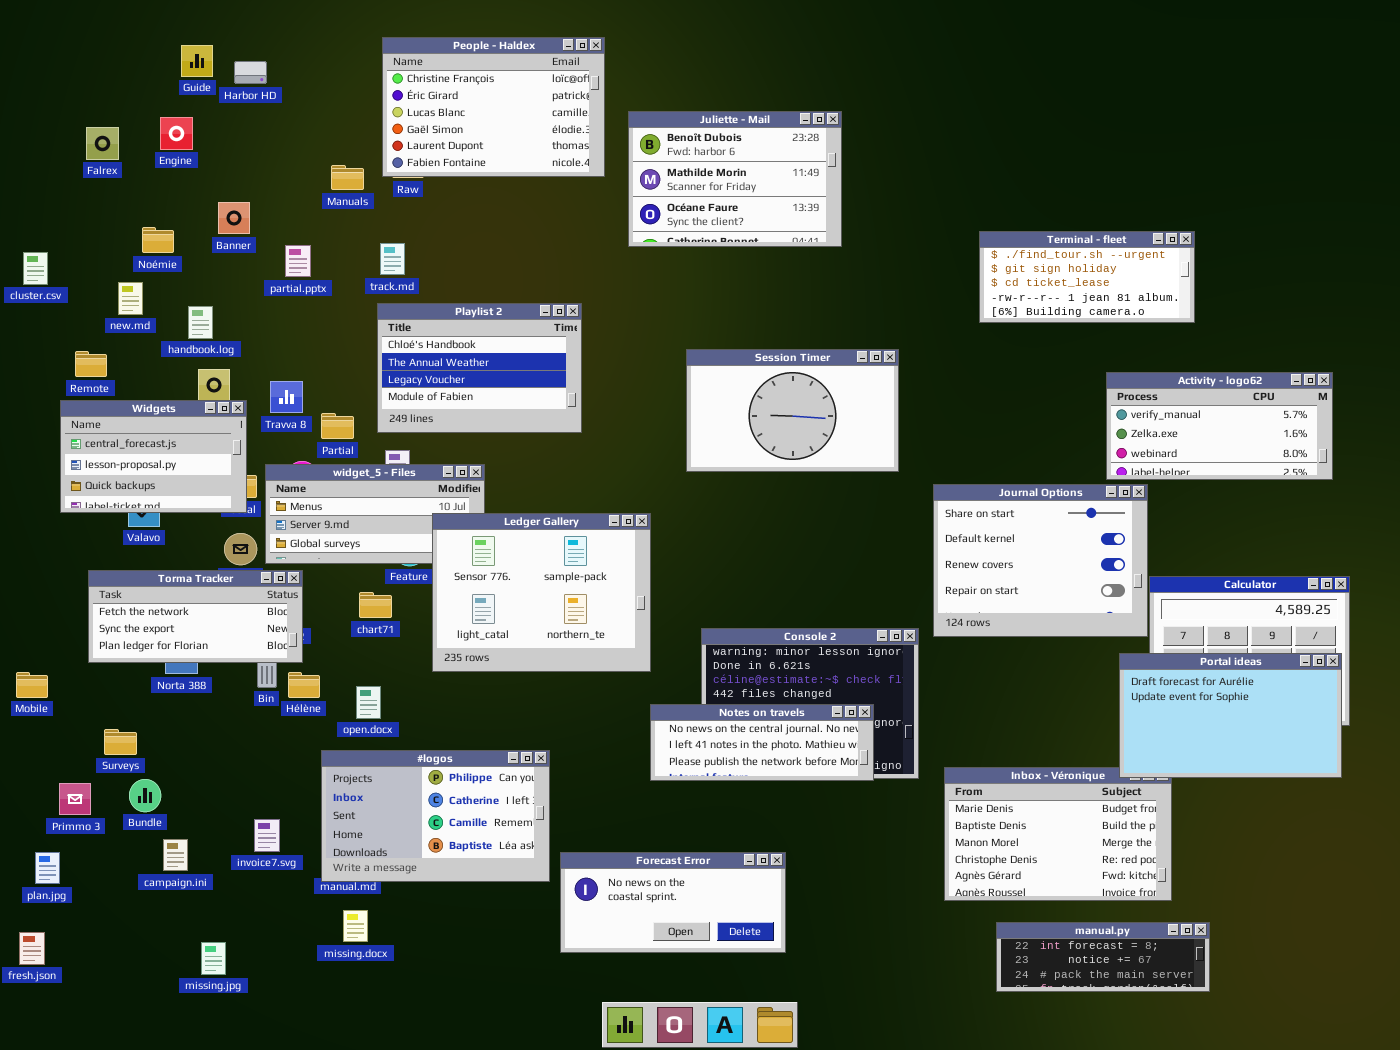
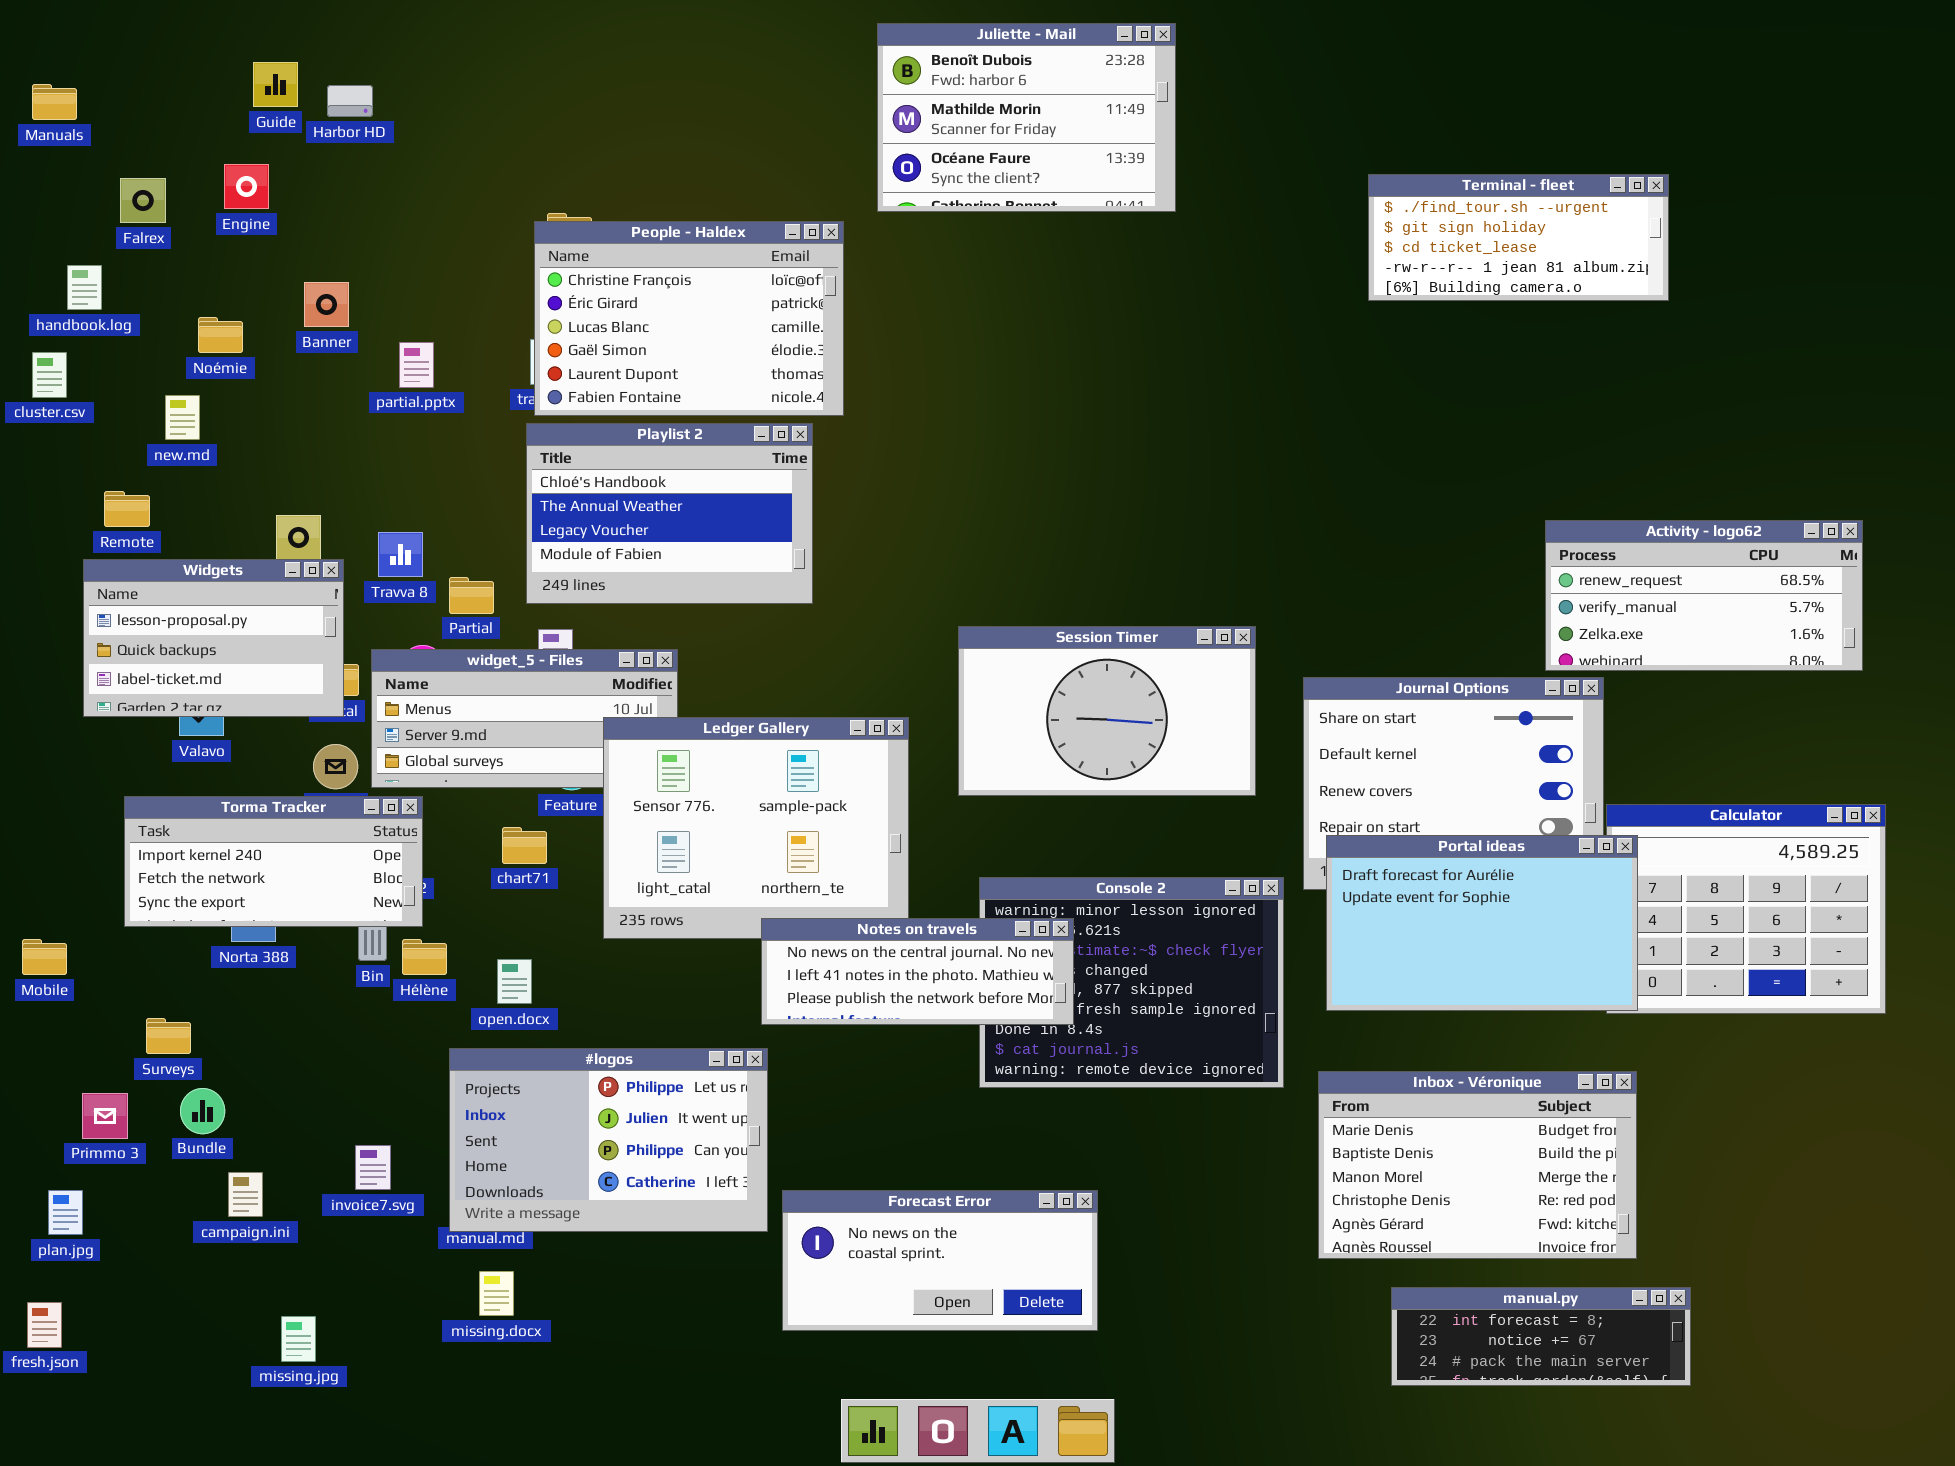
People - Haldex: [382,37,605,177] -> [534,221,844,416], moved
Juliette - Mail: [628,111,842,247] -> [877,23,1176,212], moved
Manuals: [331,165,364,190] -> [32,84,77,120], moved
Terminal - fleet: [979,231,1195,323] -> [1368,174,1669,301], moved
handbook.log: [188,306,213,339] -> [67,265,102,310], moved
Session Timer: [686,349,899,472] -> [958,626,1256,796], moved
Activity - logo62: [1106,372,1333,480] -> [1545,520,1863,671], scrolled up 1 row
Widgets: [60,400,247,513] -> [83,559,344,717], scrolled down 1 row
Torma Tracker: [88,570,303,663] -> [124,796,423,927], scrolled up 1 row
Portal ideas: [1119,653,1342,778] -> [1326,835,1638,1011], moved
Notes on travels: [650,704,874,781] -> [761,918,1074,1025], moved
#logos: [321,750,550,882] -> [449,1048,768,1232], scrolled up 2 rows

